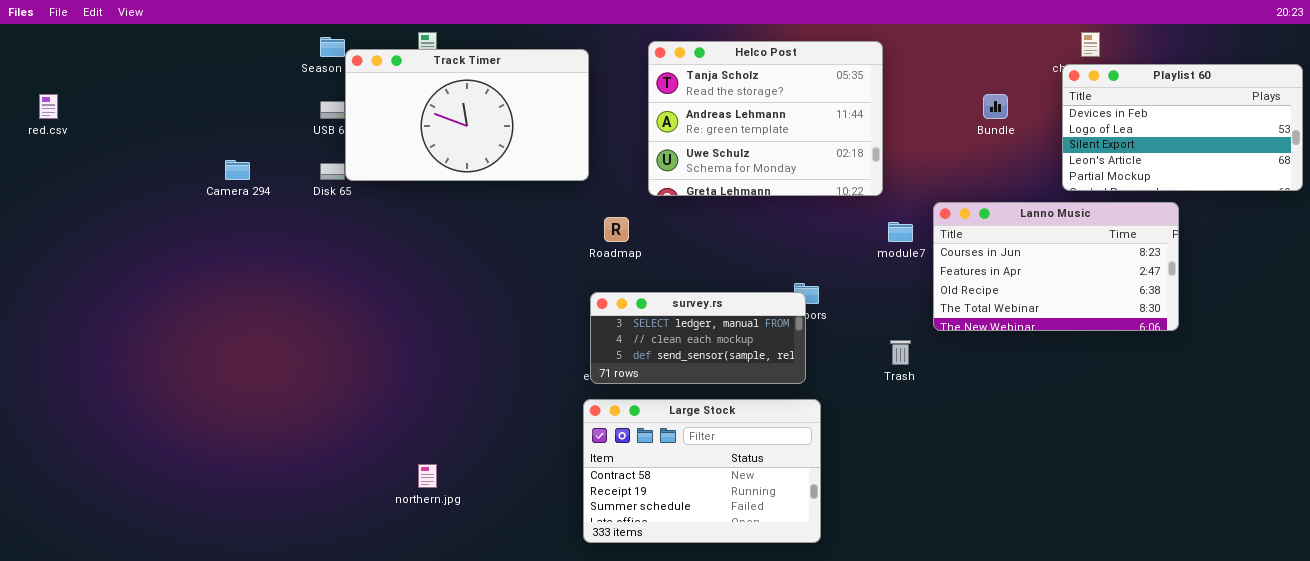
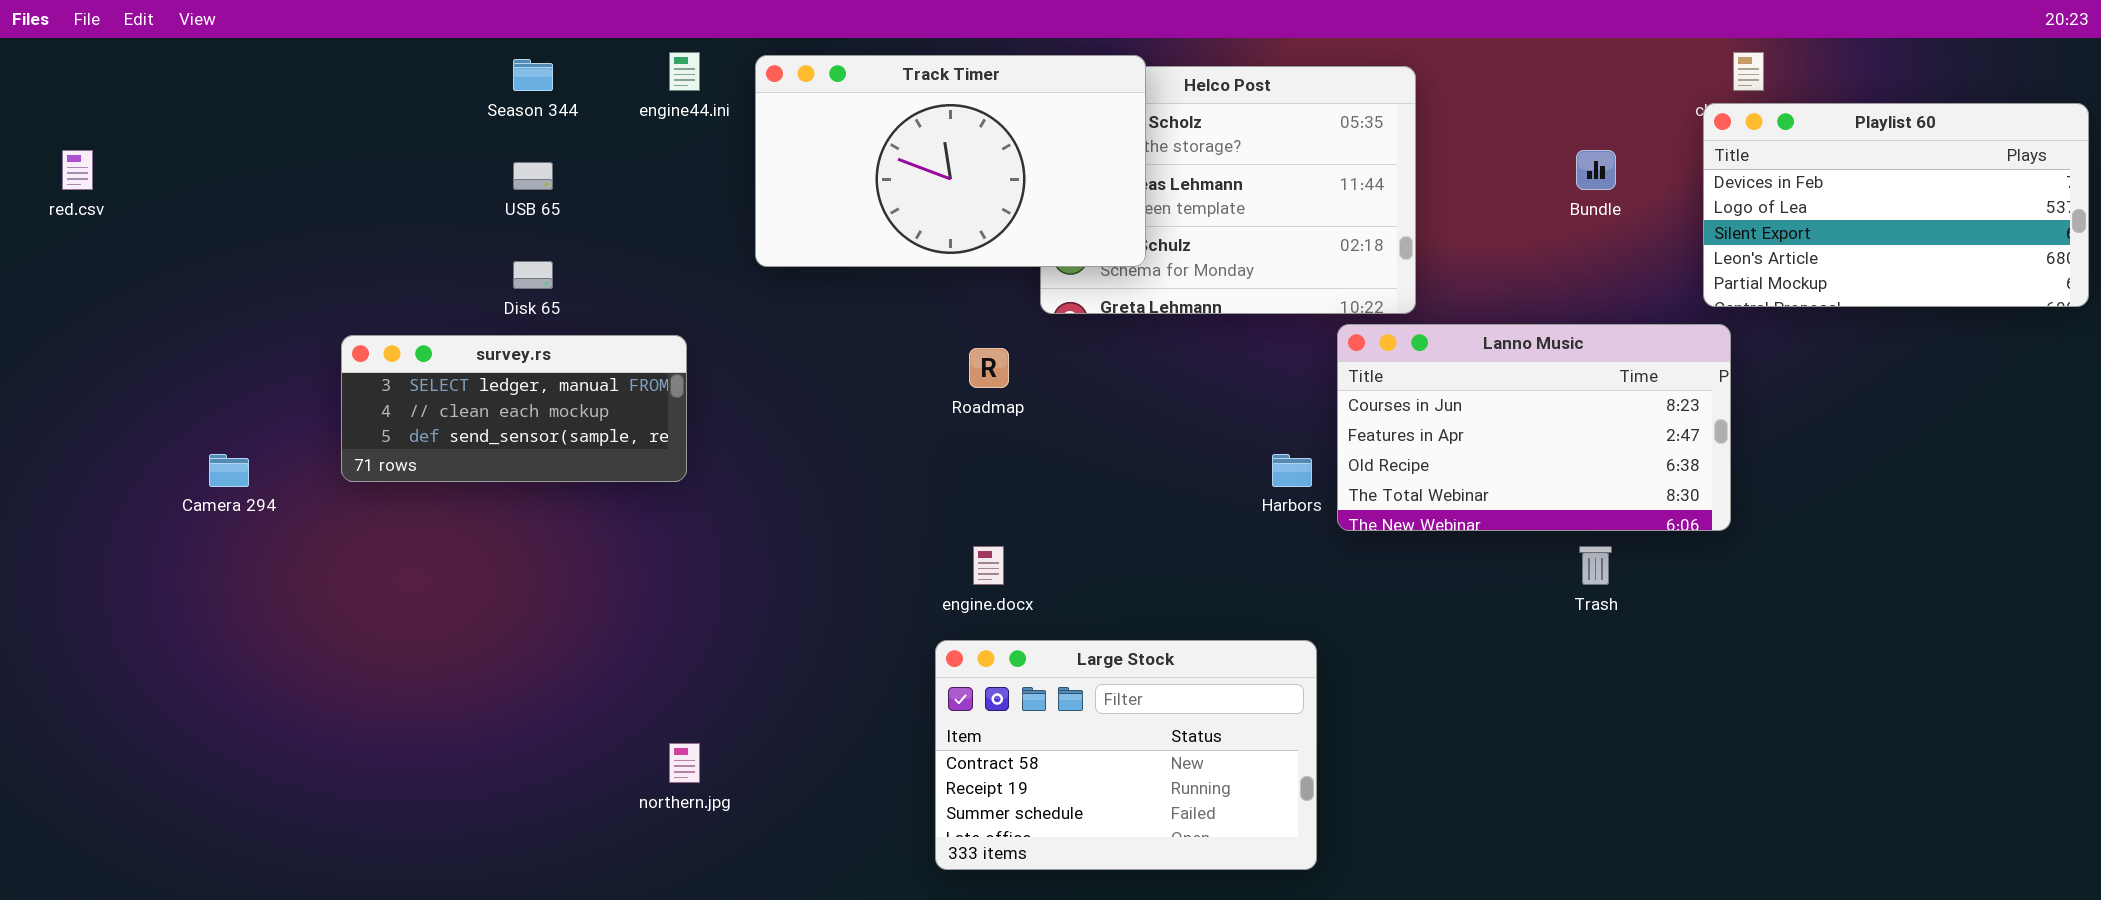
Track Timer: [345,49,589,181] -> [755,55,1146,267], moved
Camera 294: [225,160,250,180] -> [209,454,249,487], moved
Lanno Music: [933,202,1179,331] -> [1337,324,1731,531], moved
survey.rs: [590,292,806,384] -> [341,335,687,482], moved
Trash: [890,340,911,365] -> [1579,546,1612,585], moved

